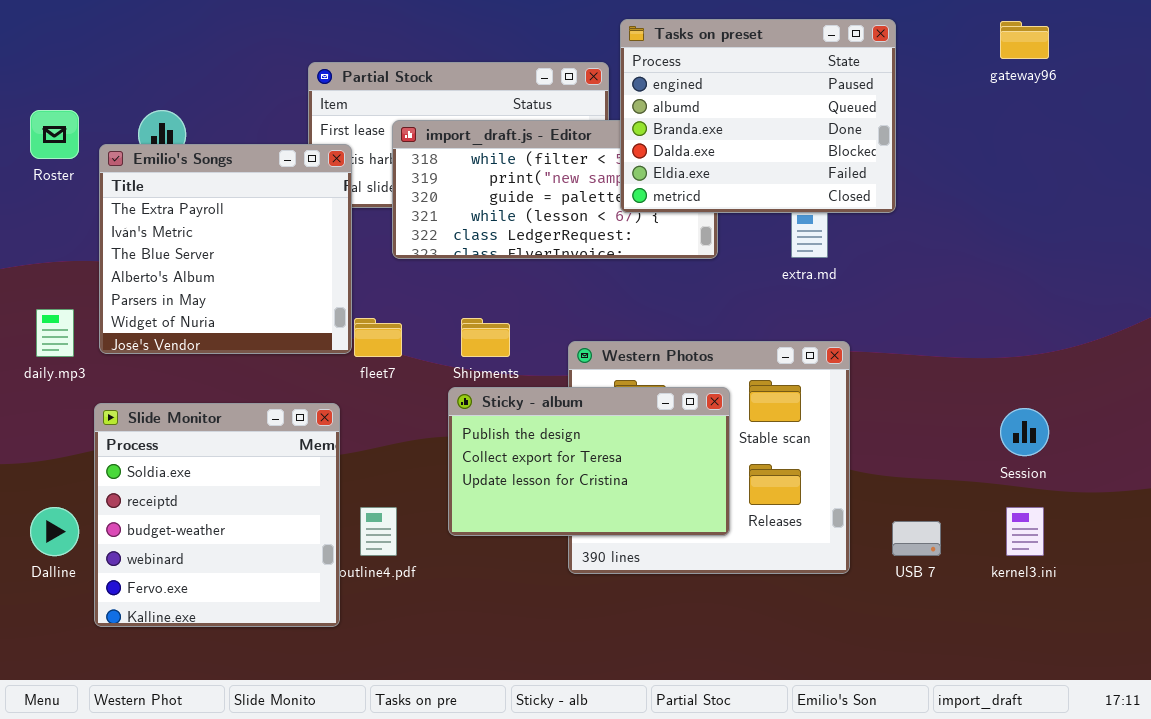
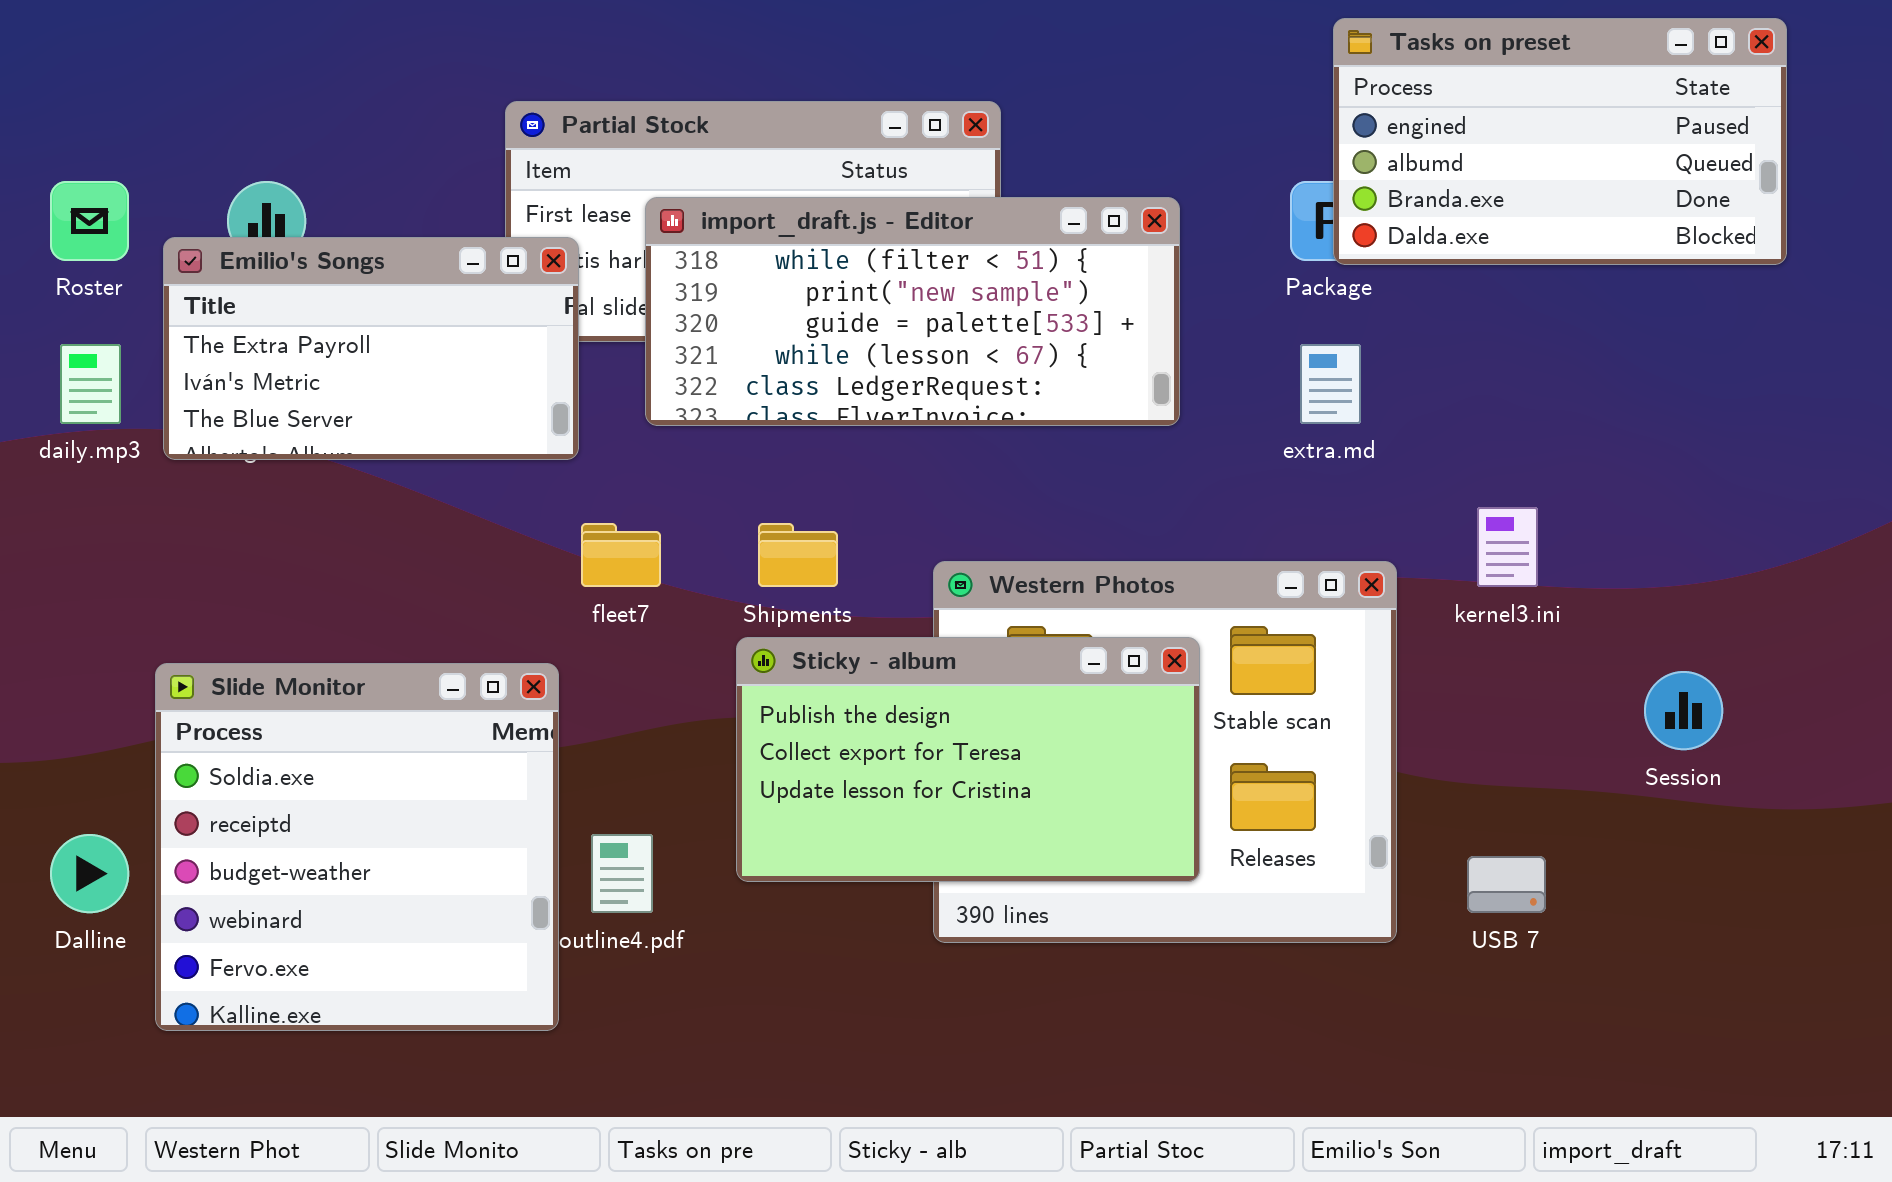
Tasks on preset: [620,19,896,213] -> [1333,18,1787,265], moved, resized
Emilio's Songs: [99,144,352,354] -> [163,237,579,460], resized
daily.mp3: [36,309,74,357] -> [60,344,121,424], moved
kernel3.ini: [1006,507,1044,556] -> [1477,507,1538,587], moved

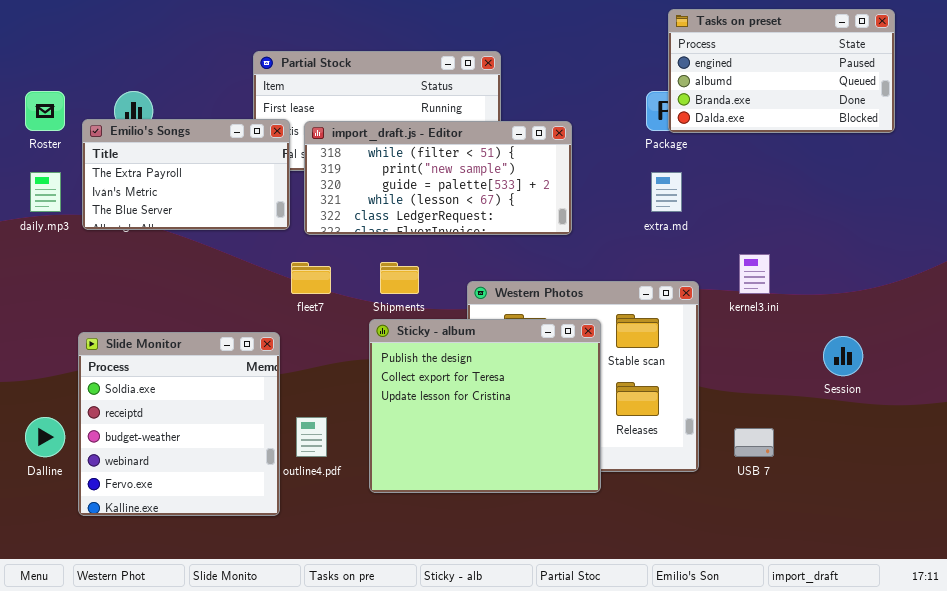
import_draft.js - Editor: [645,197,1180,426] -> [304,121,572,235], moved
Sticky - album: [736,637,1200,882] -> [369,319,601,493], resized

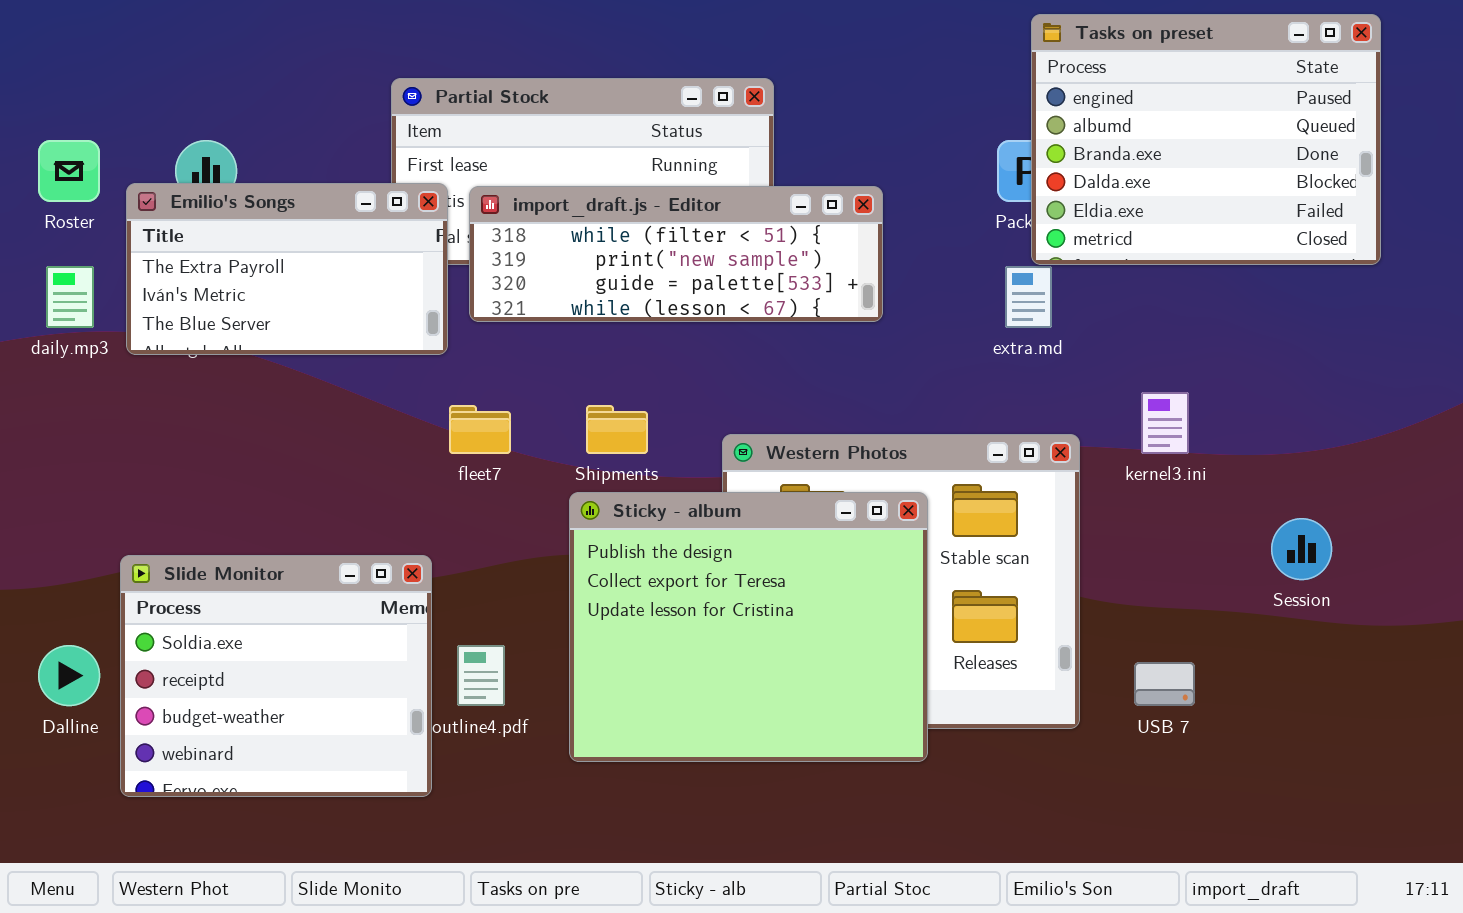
Tasks on preset: [668,9,895,133] -> [1031,14,1381,265], resized
import_draft.js - Editor: [304,121,572,235] -> [469,186,883,322], resized
Slide Monitor: [78,332,280,516] -> [120,555,432,797], resized

